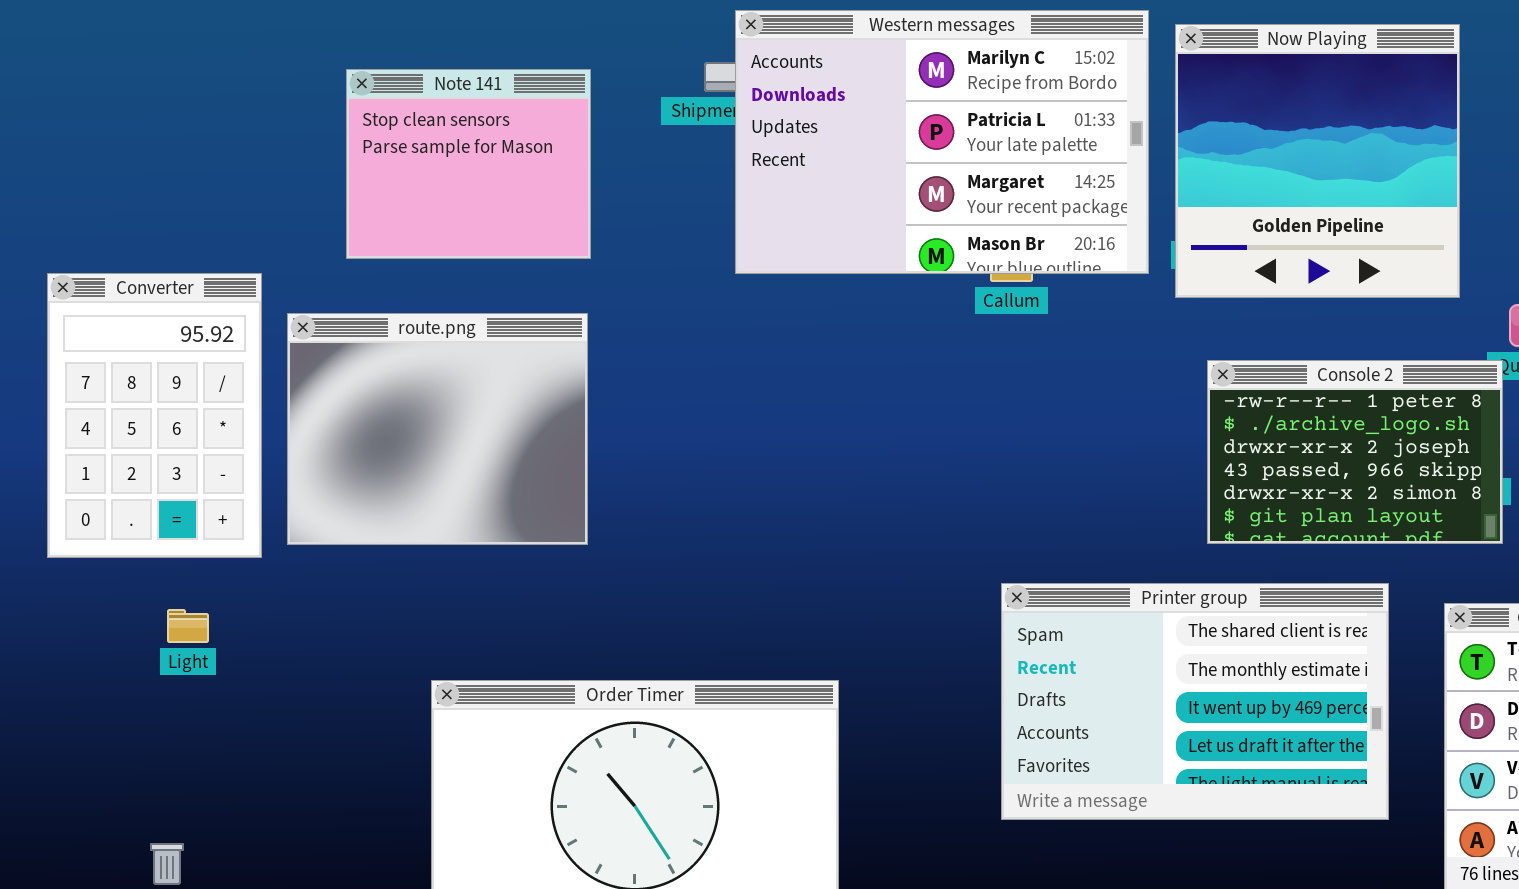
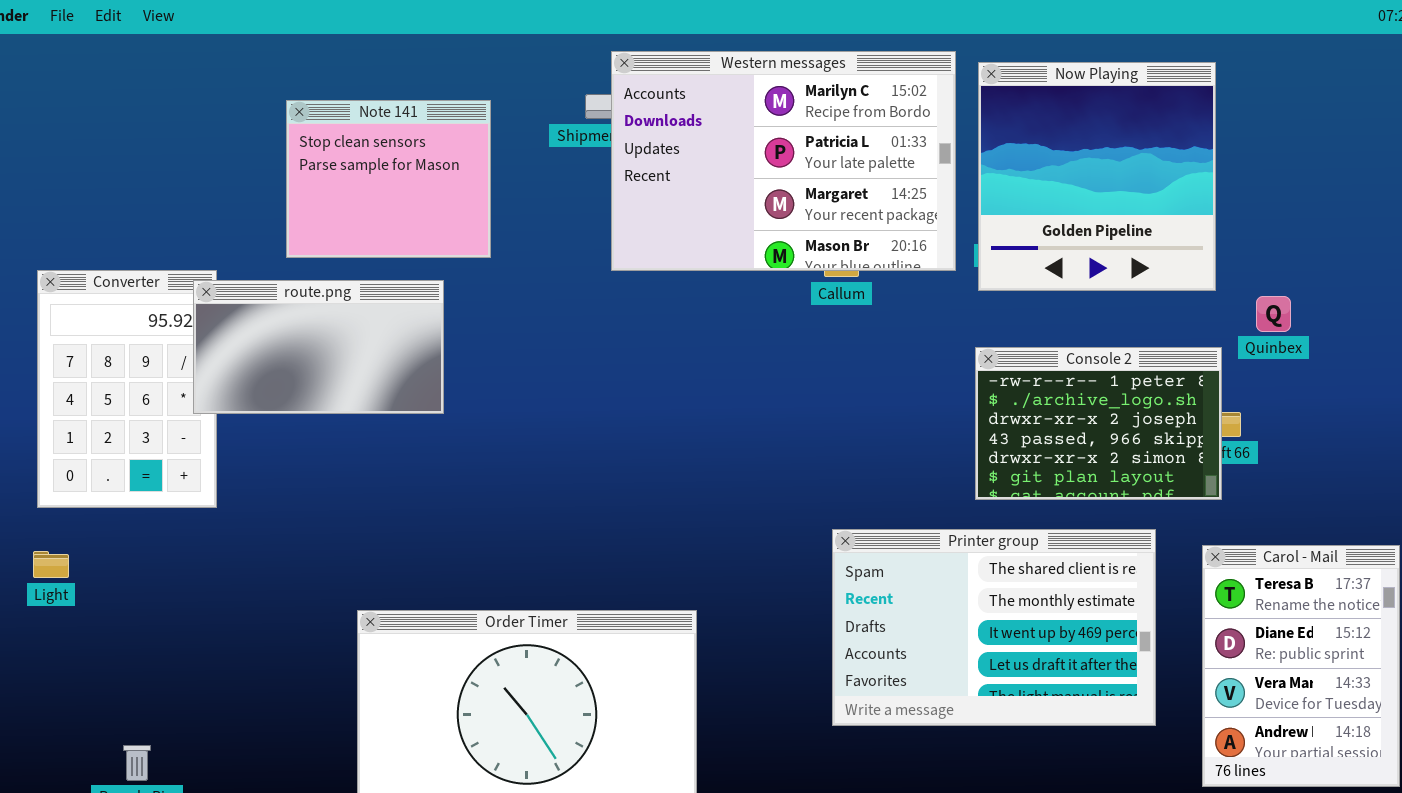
route.png: [287,313,588,545] -> [193,280,444,414], moved, resized
Console 2: [1207,360,1503,544] -> [975,347,1222,500], moved
Light: [167,609,209,643] -> [33,551,69,578], moved

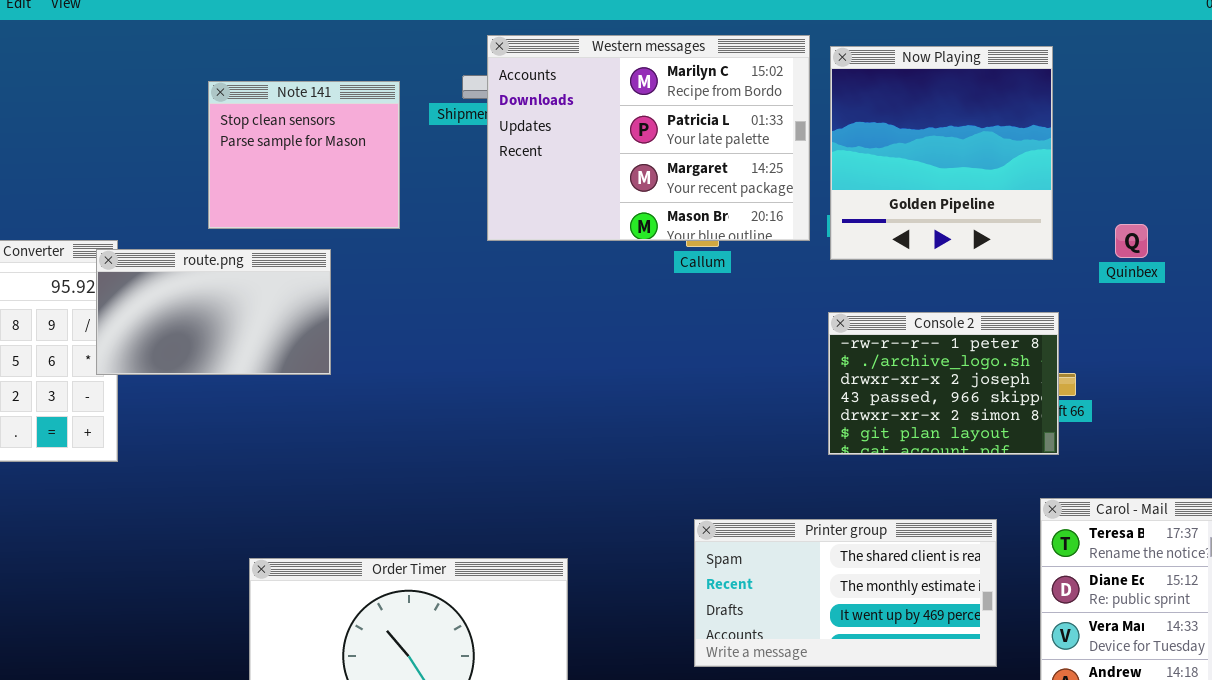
Note 141: [286,100,491,258] -> [208,81,400,229], moved
Quinbex: [1256,296,1291,332] -> [1115,224,1148,258], moved
Printer group: [832,529,1156,726] -> [694,519,997,667], resized

